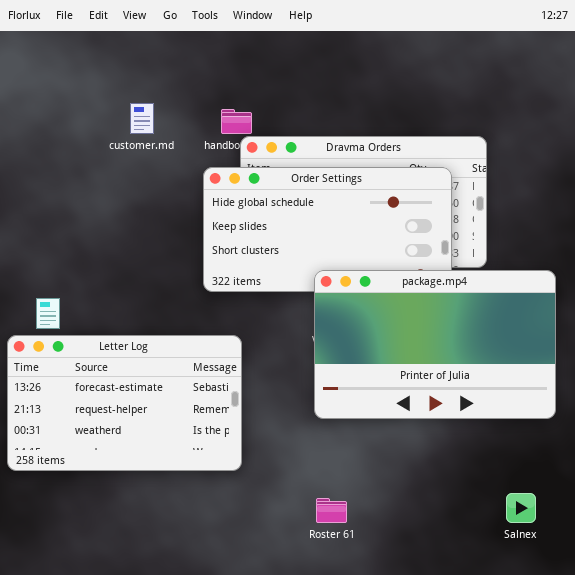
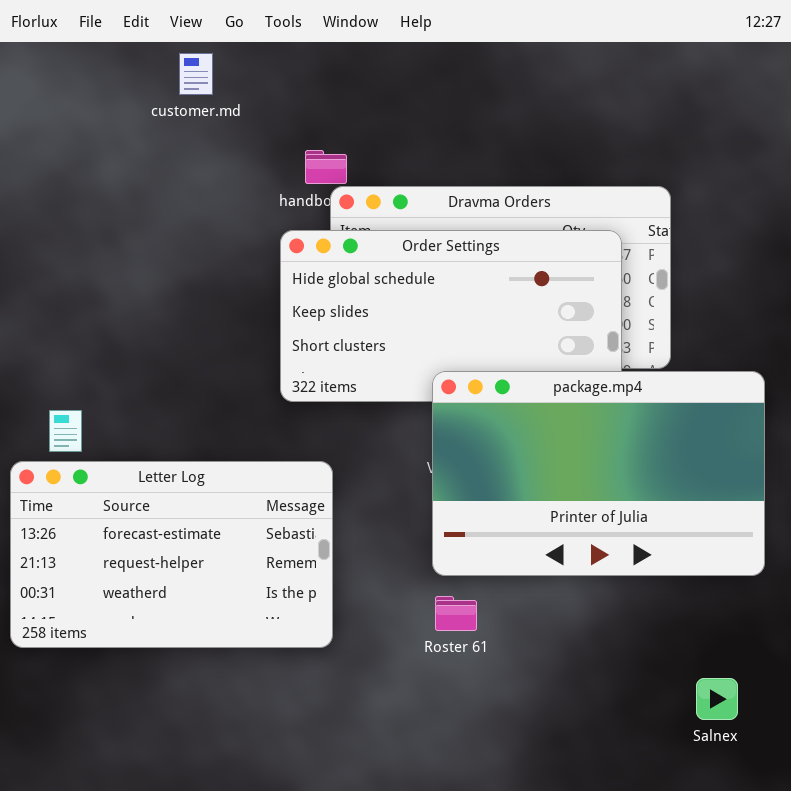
customer.md: [130,103,154,134] -> [179,53,213,95], moved
Roster 61: [316,498,347,523] -> [435,596,477,631], moved

